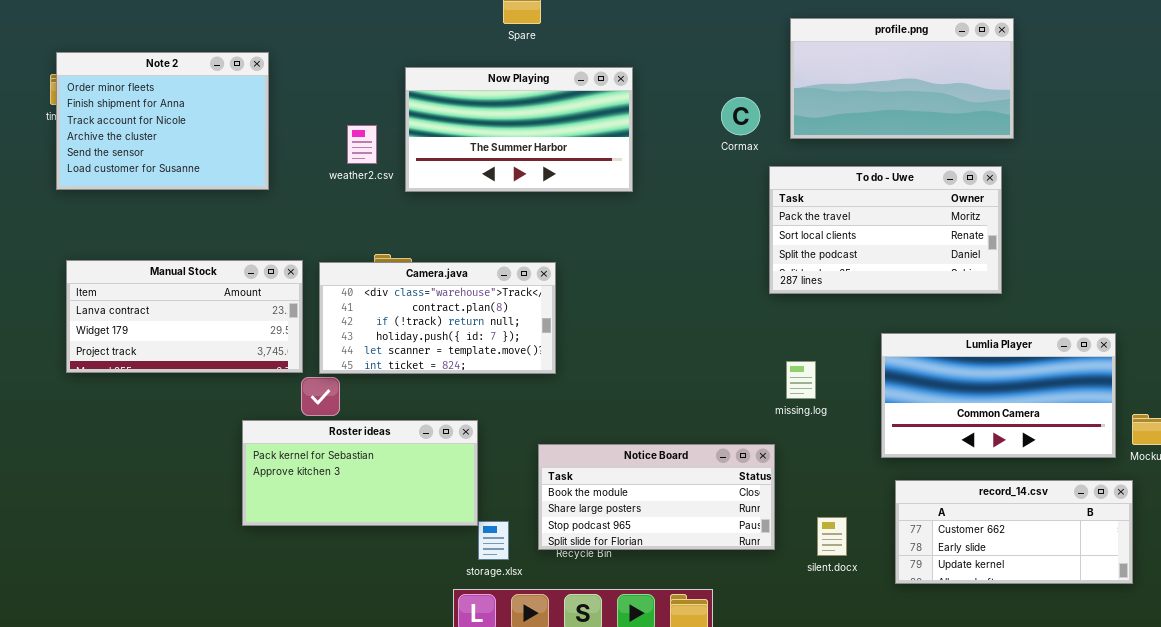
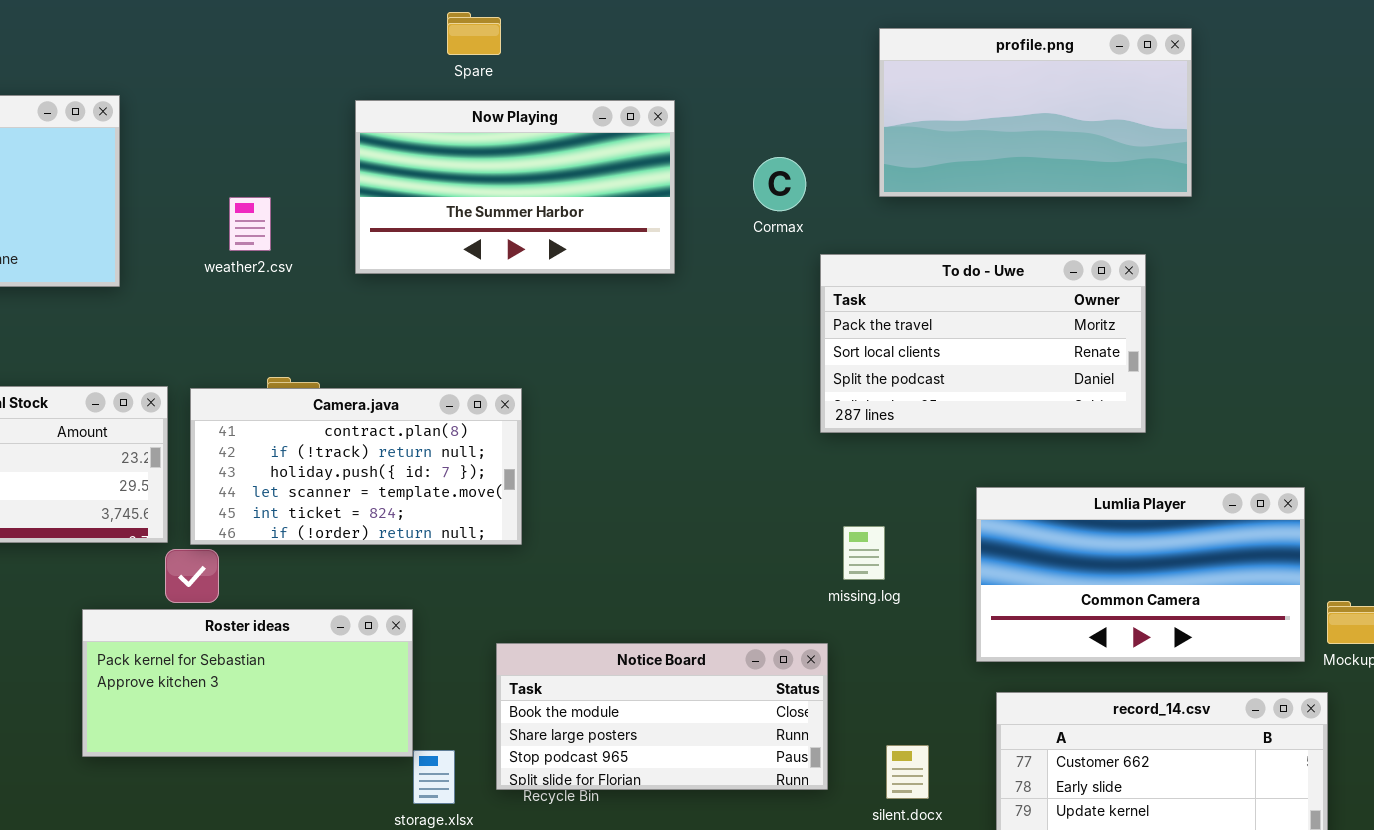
profile.png: [790,18,1014,139] -> [879,28,1192,197], moved
Now Playing: [405,67,633,192] -> [355,100,675,274], moved
Camera.java: [319,262,556,374] -> [190,388,522,545], scrolled down 1 row

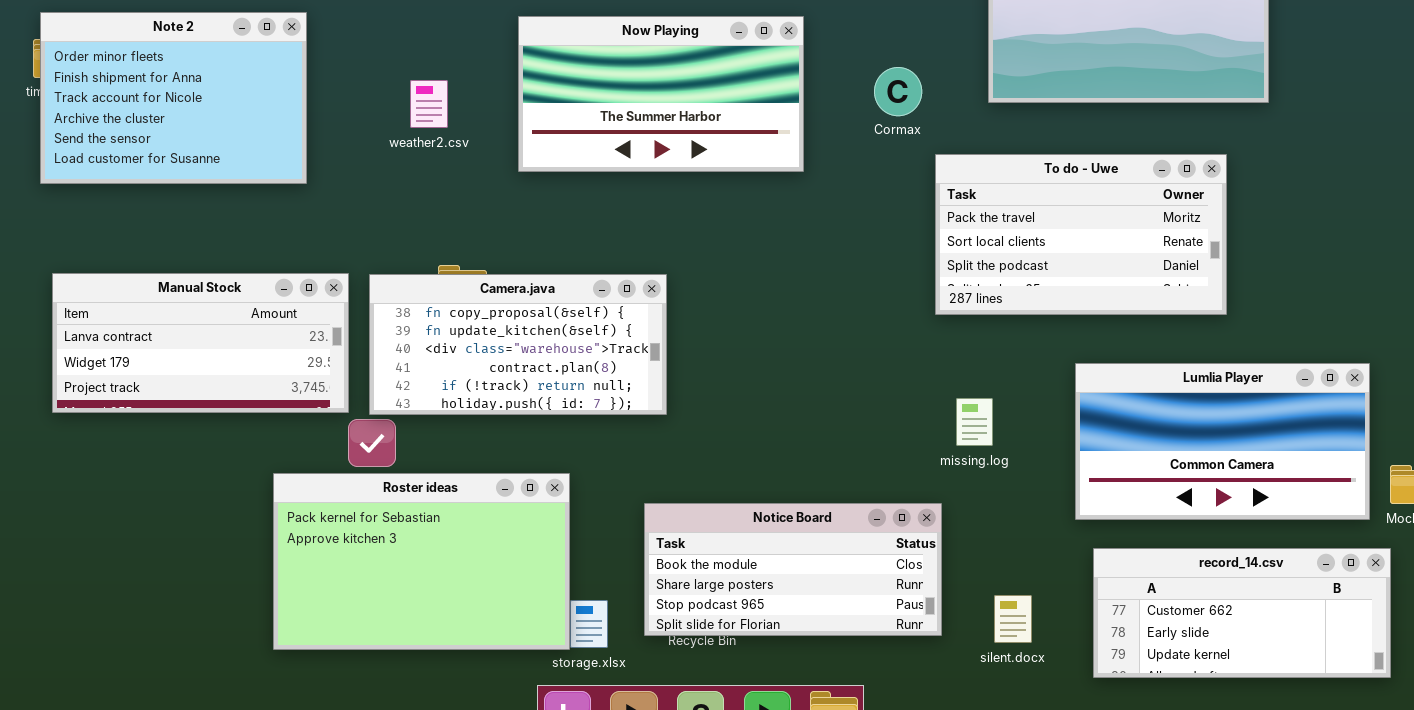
weather2.csv: [229,197,271,251] -> [410,80,448,128], moved
Camera.java: [190,388,522,545] -> [369,274,667,415], scrolled up 3 rows
Roster ideas: [82,609,413,757] -> [273,473,570,650], resized

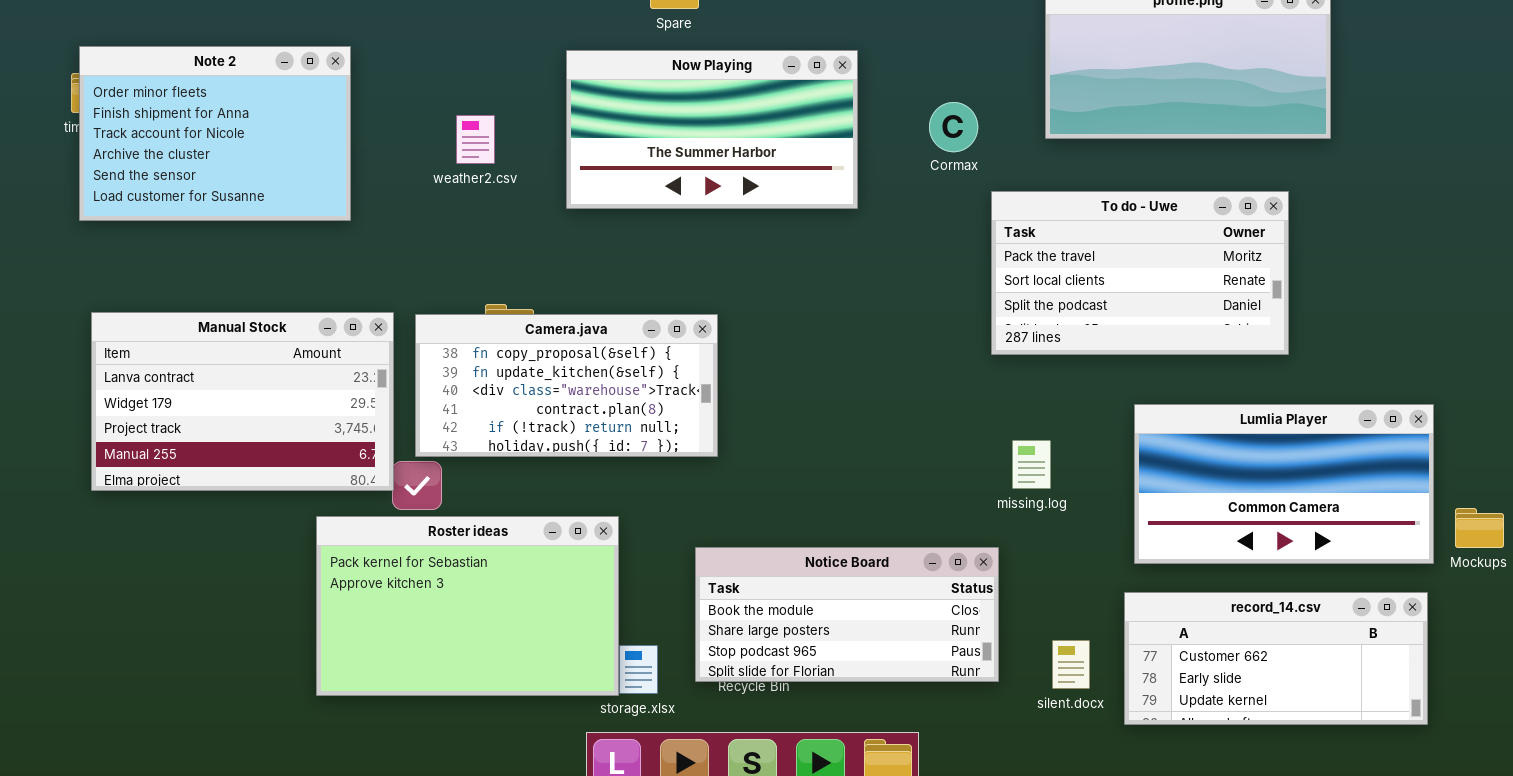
Manual Stock: [52,273,349,413] -> [91,312,394,491], resized
record_14.csv: [1093,548,1391,678] -> [1124,592,1428,725], moved

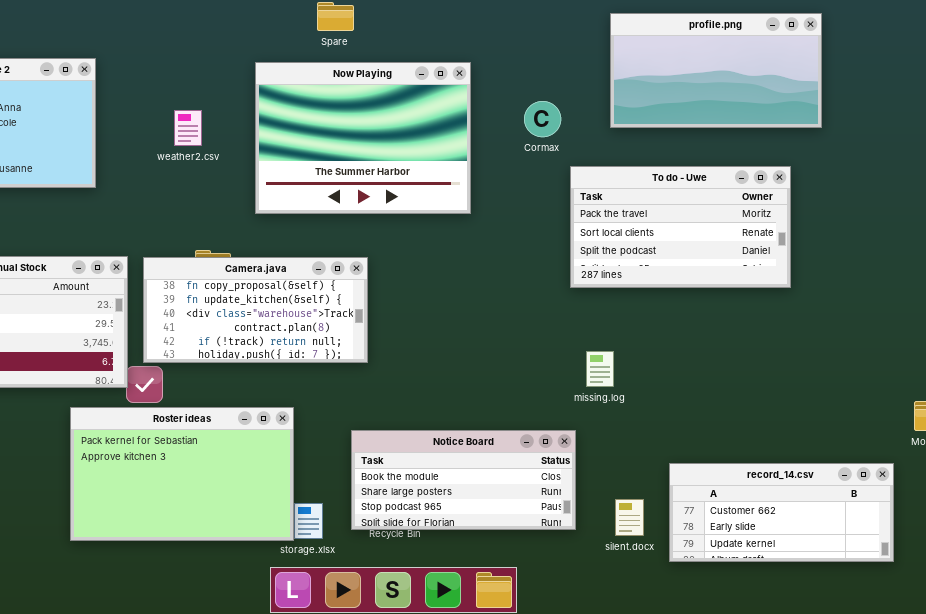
Now Playing: [566,50,858,209] -> [255,62,471,214], resized
Lumlia Player: [1134,404,1434,564] -> none, closed

